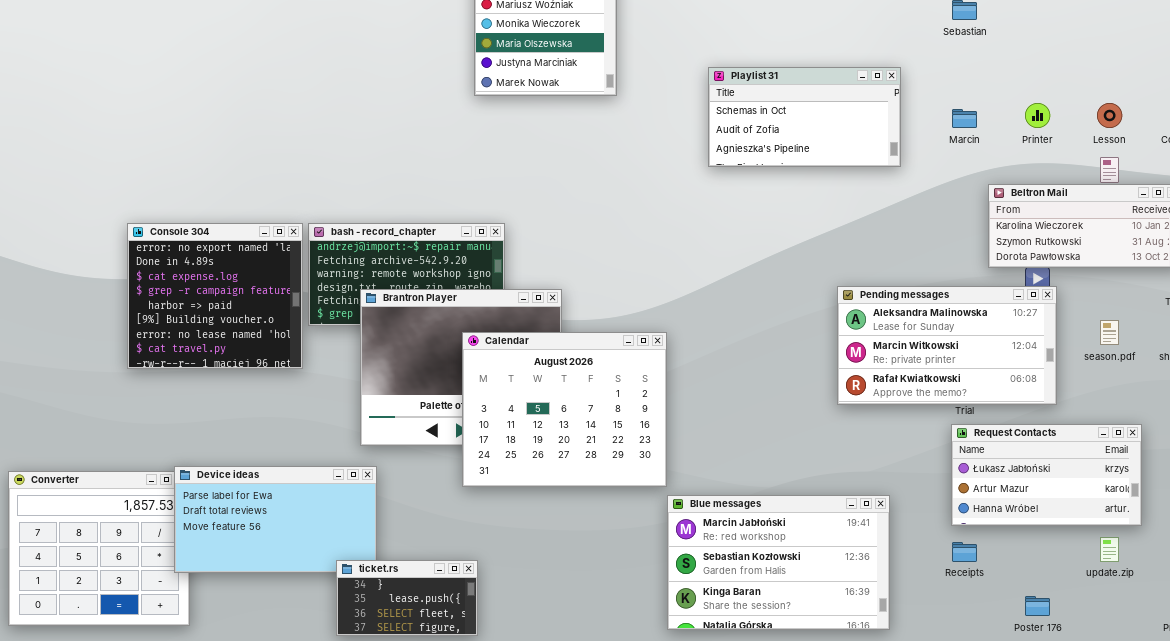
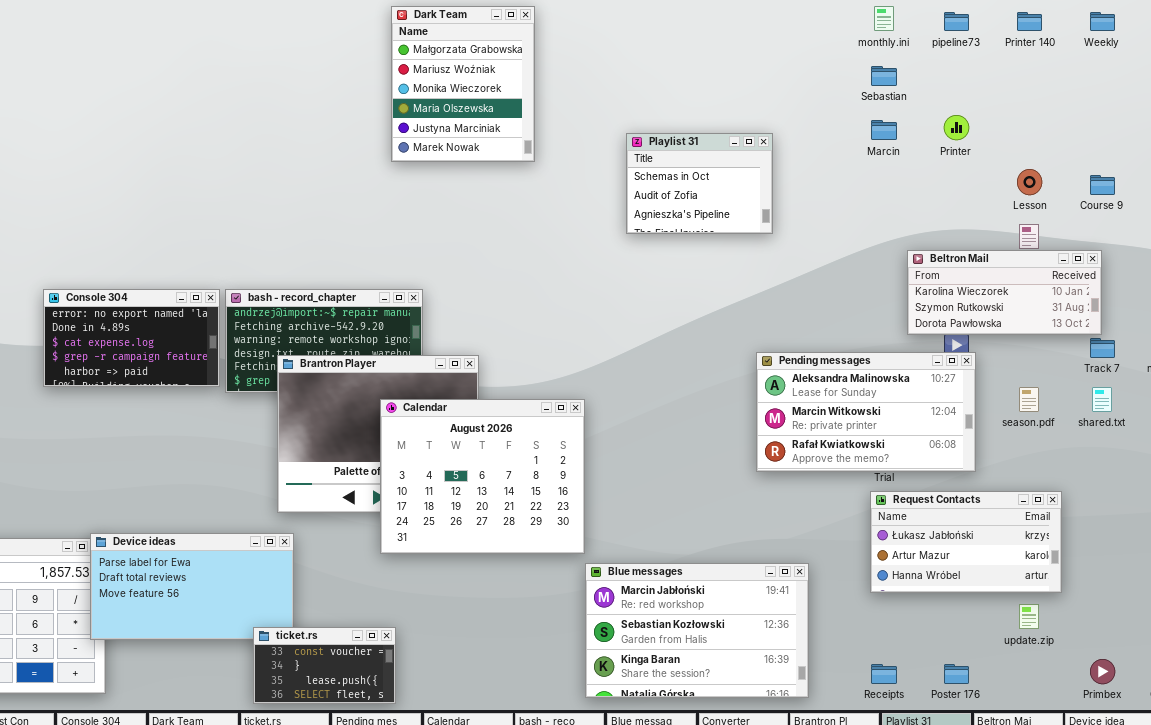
Playlist 31: [708,67,901,167] -> [626,133,773,234], resized
Printer: [1025,103,1050,128] -> [944,115,969,140], moved
Marcin: [952,109,977,128] -> [871,120,897,140], moved
Console 304: [127,223,303,369] -> [43,289,220,387], resized
Receipts: [952,542,977,562] -> [871,664,897,684], moved
ticket.rs: [336,560,478,636] -> [253,627,396,704], scrolled up 1 row

